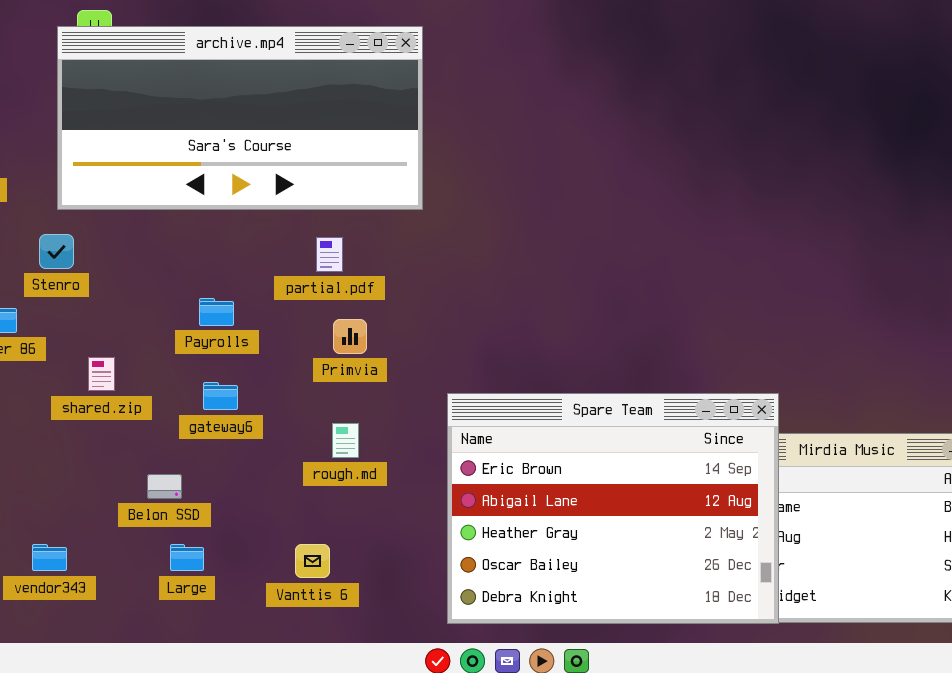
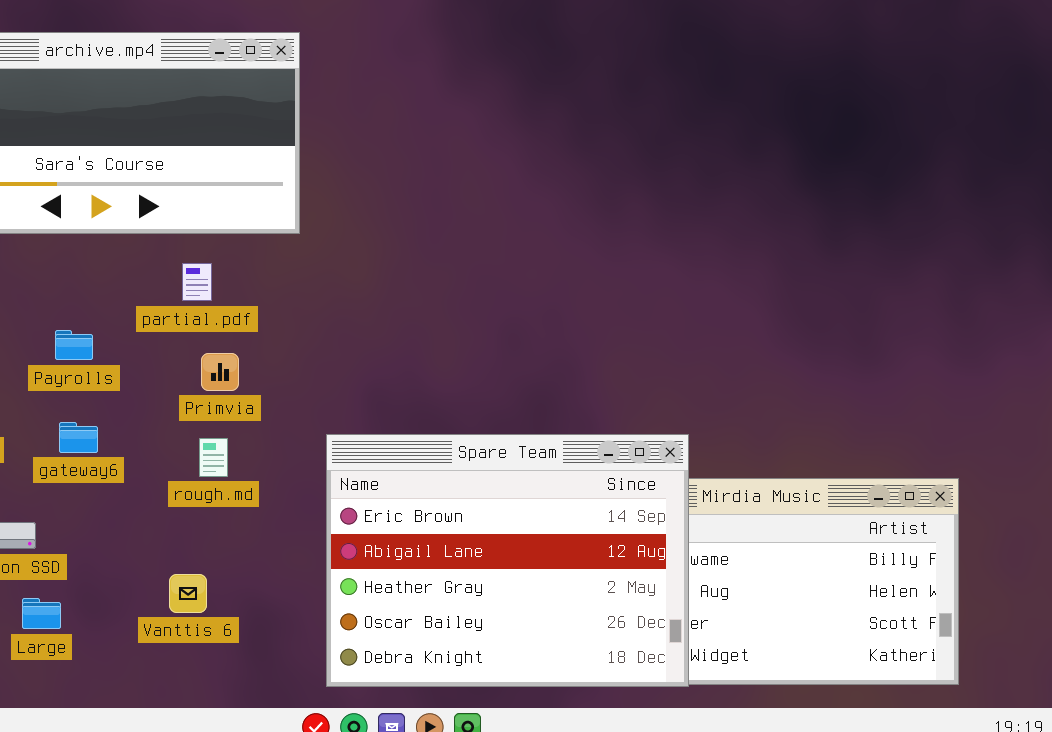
rough.md: [332,423,359,458] -> [199,438,228,477], moved
Vanttis 6: [295,544,330,578] -> [169,574,207,613], moved

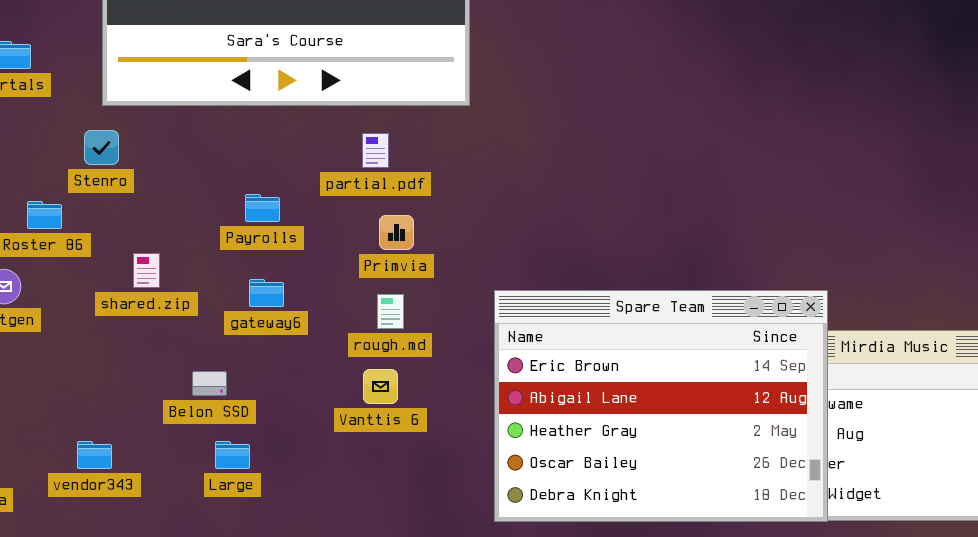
Vanttis 6: [169,574,207,613] -> [363,369,398,404], moved

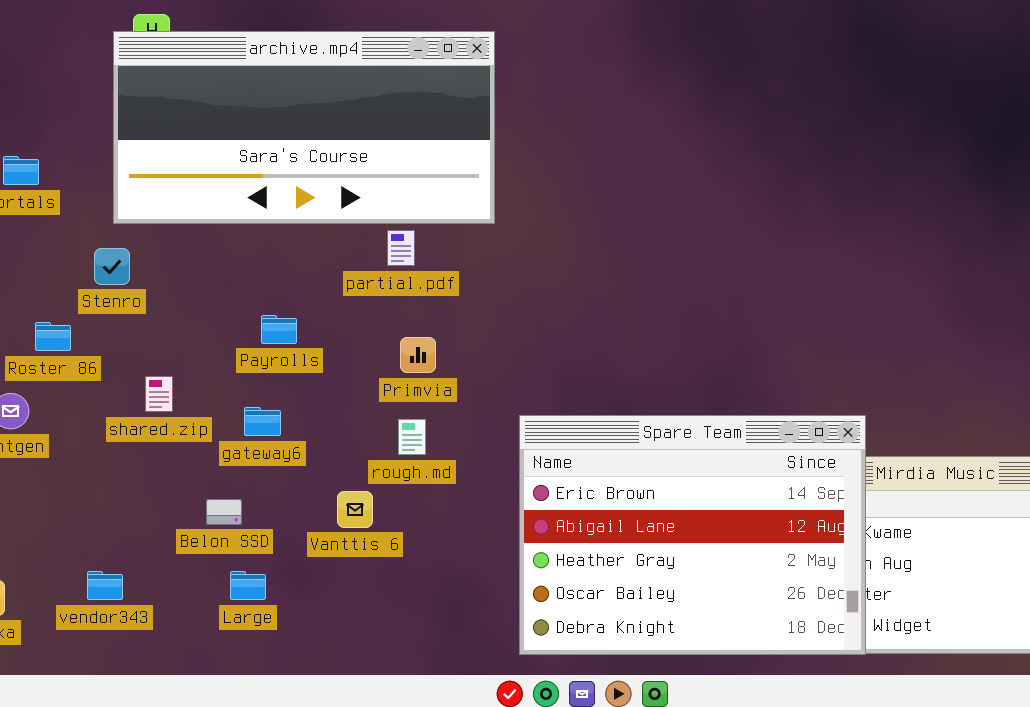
partial.pdf: [362,133,389,168] -> [387,230,415,266], moved
gateway6: [249,279,284,307] -> [244,407,281,436], moved
Vanttis 6: [363,369,398,404] -> [337,491,373,528], moved

